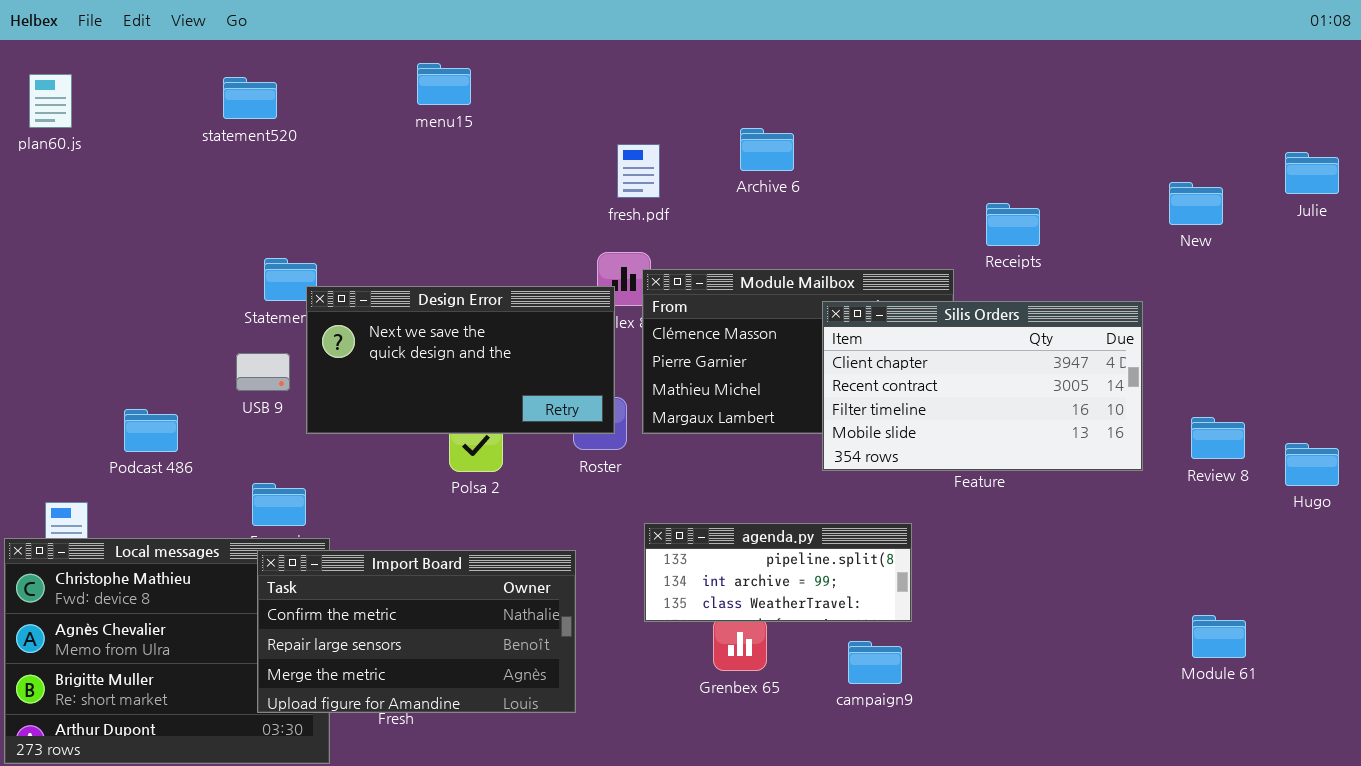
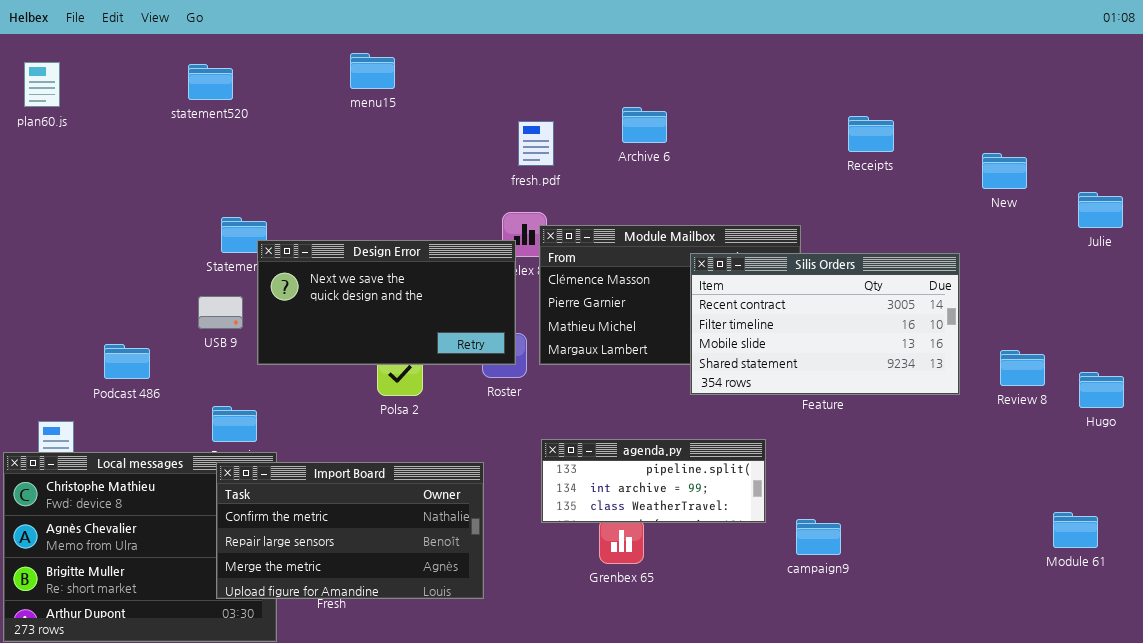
Julie: [1285,152,1339,194] -> [1078,192,1123,228], moved
Receipts: [986,203,1040,246] -> [848,116,894,152], moved
Silis Orders: [822,301,1143,471] -> [690,253,960,395], scrolled down 1 row
Module 61: [1192,615,1246,658] -> [1053,512,1098,548], moved
campaign9: [848,641,902,684] -> [796,519,841,555], moved

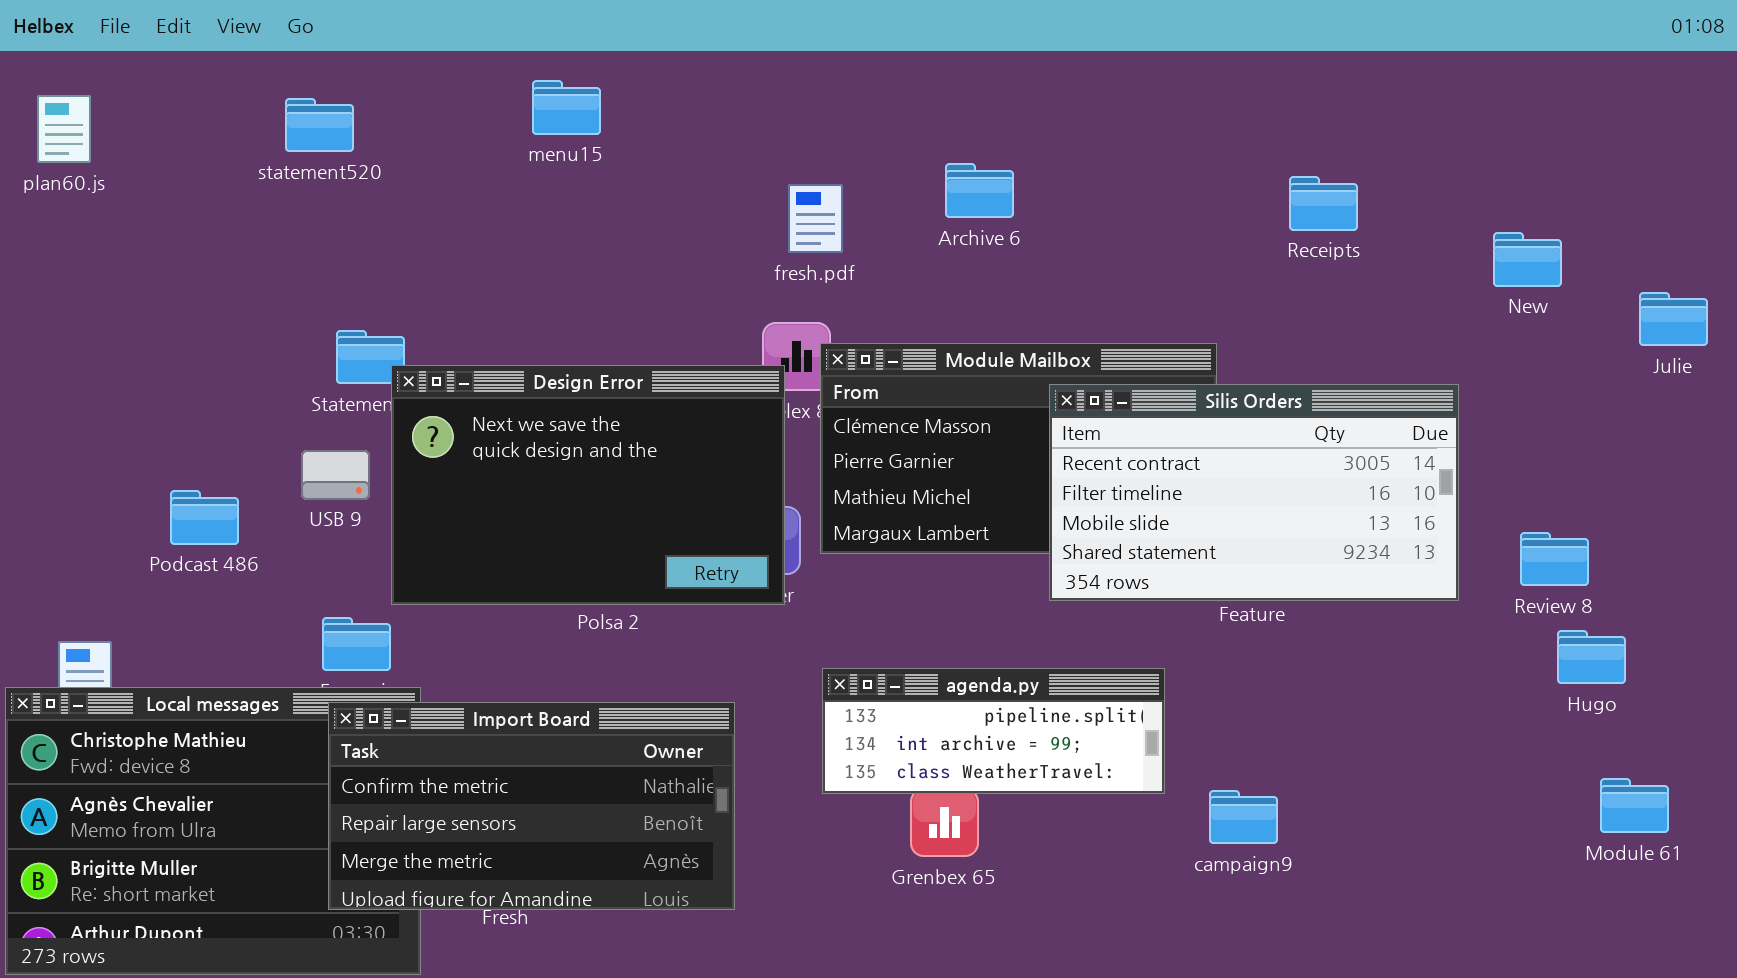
Design Error: [257,240,516,365] -> [391,365,785,605], resized
Podcast 486: [104,344,150,379] -> [170,490,239,545], moved
Hugo: [1079,372,1124,408] -> [1557,630,1626,684], moved

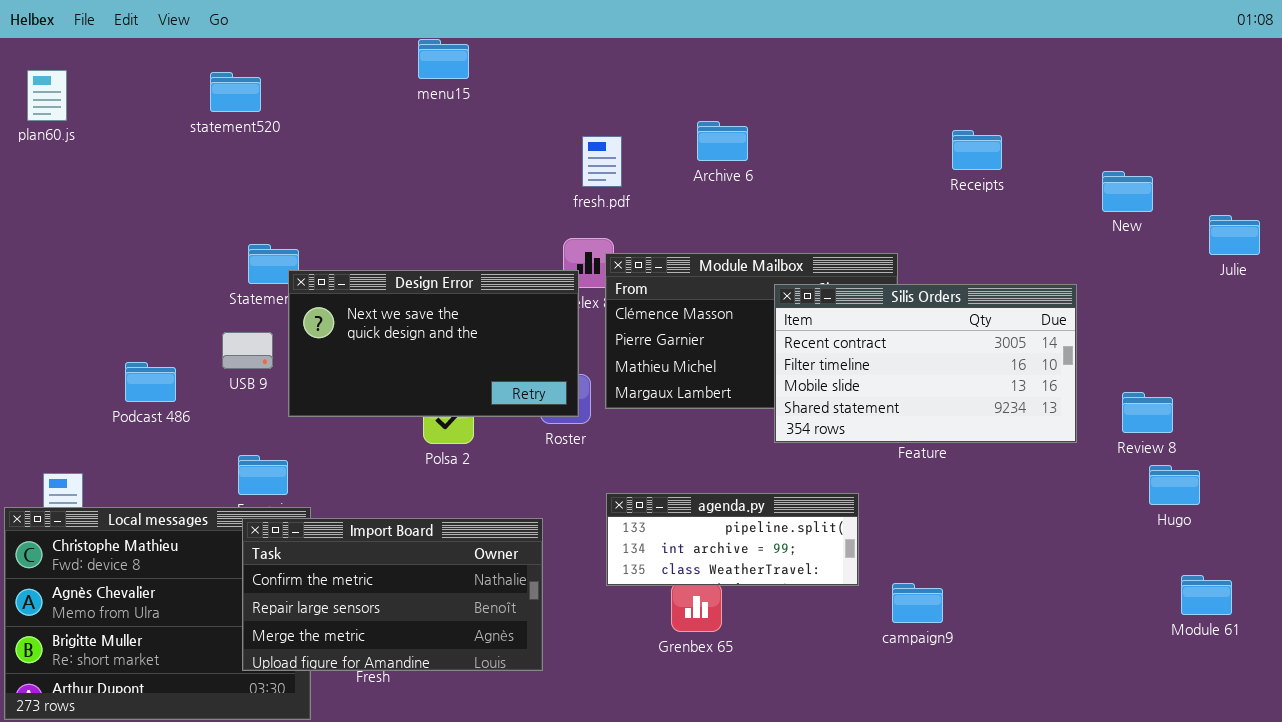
menu15: [532,80,601,135] -> [418,39,469,79], moved
Design Error: [391,365,785,605] -> [288,270,579,417], resized

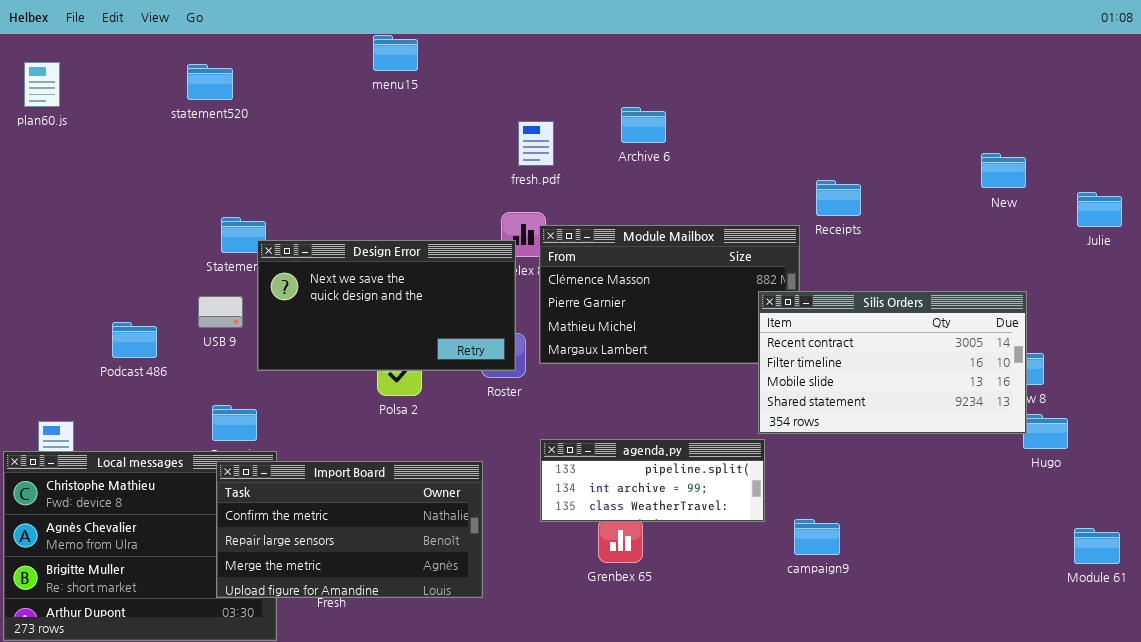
Receipts: [952,130,1002,170] -> [816,180,861,216], moved
Silis Orders: [774,284,1077,443] -> [758,291,1027,434], moved
Module 61: [1181,575,1232,615] -> [1074,528,1120,564], moved

